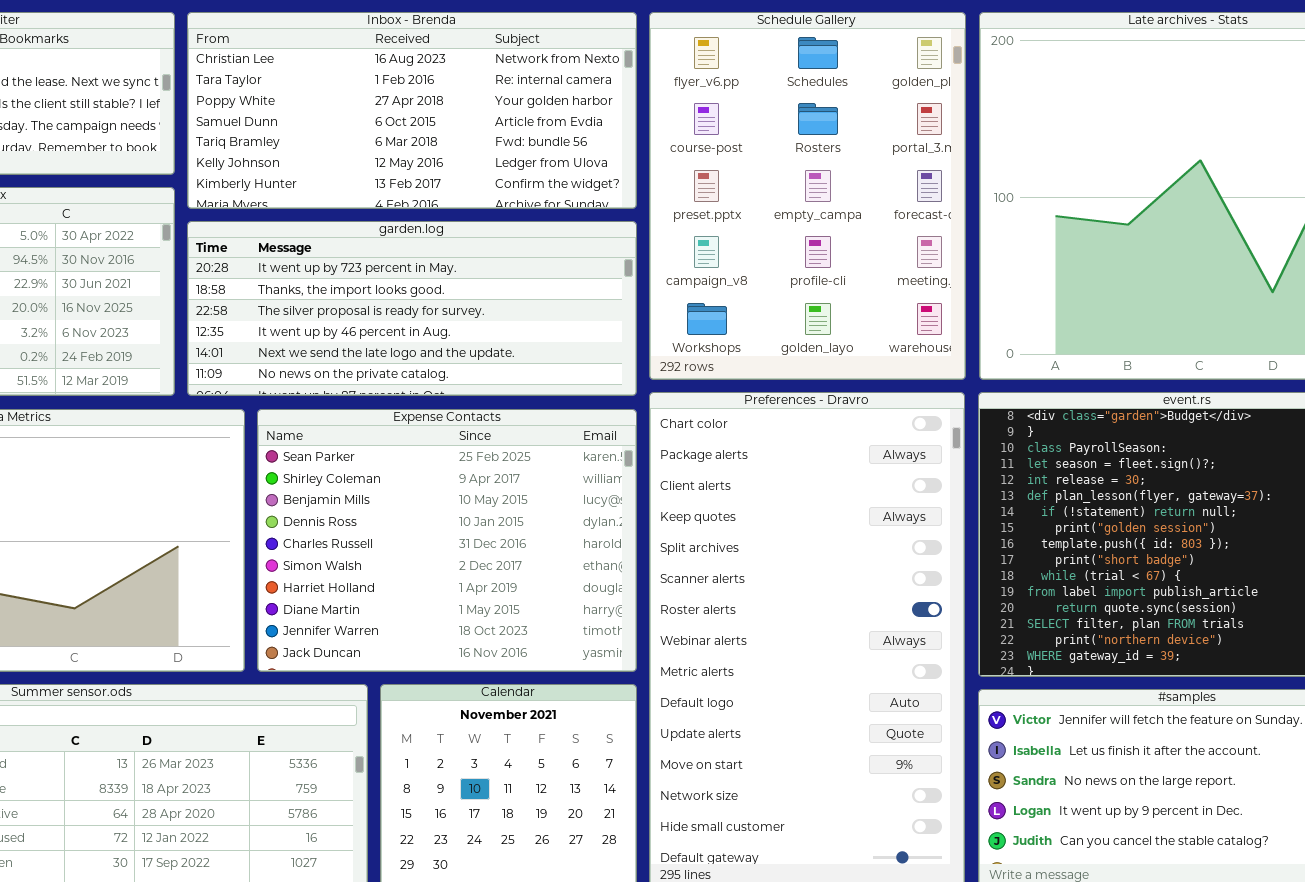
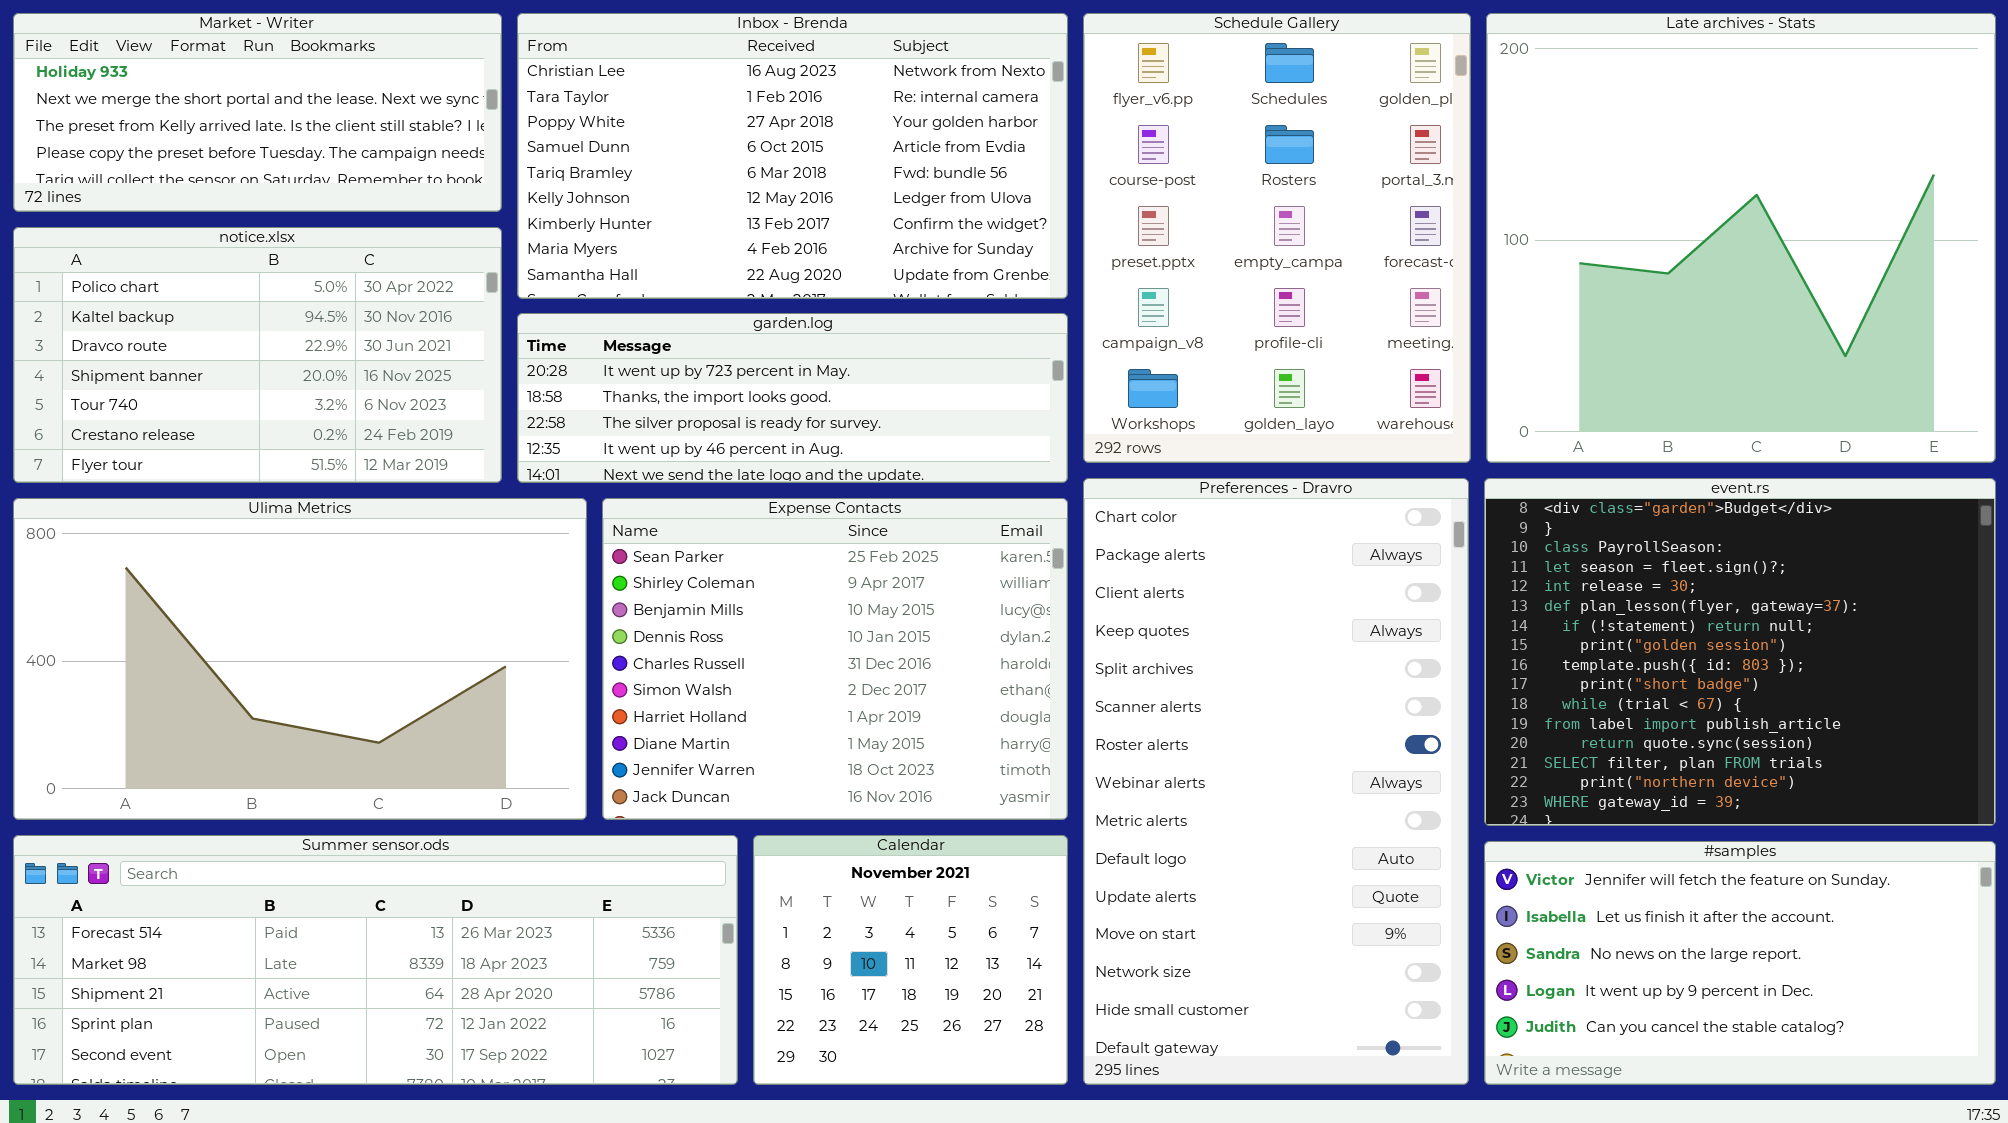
Inbox - Brenda: [187,12,637,209] -> [517,13,1068,299], resized
garden.log: [187,221,637,396] -> [517,313,1068,483], resized

